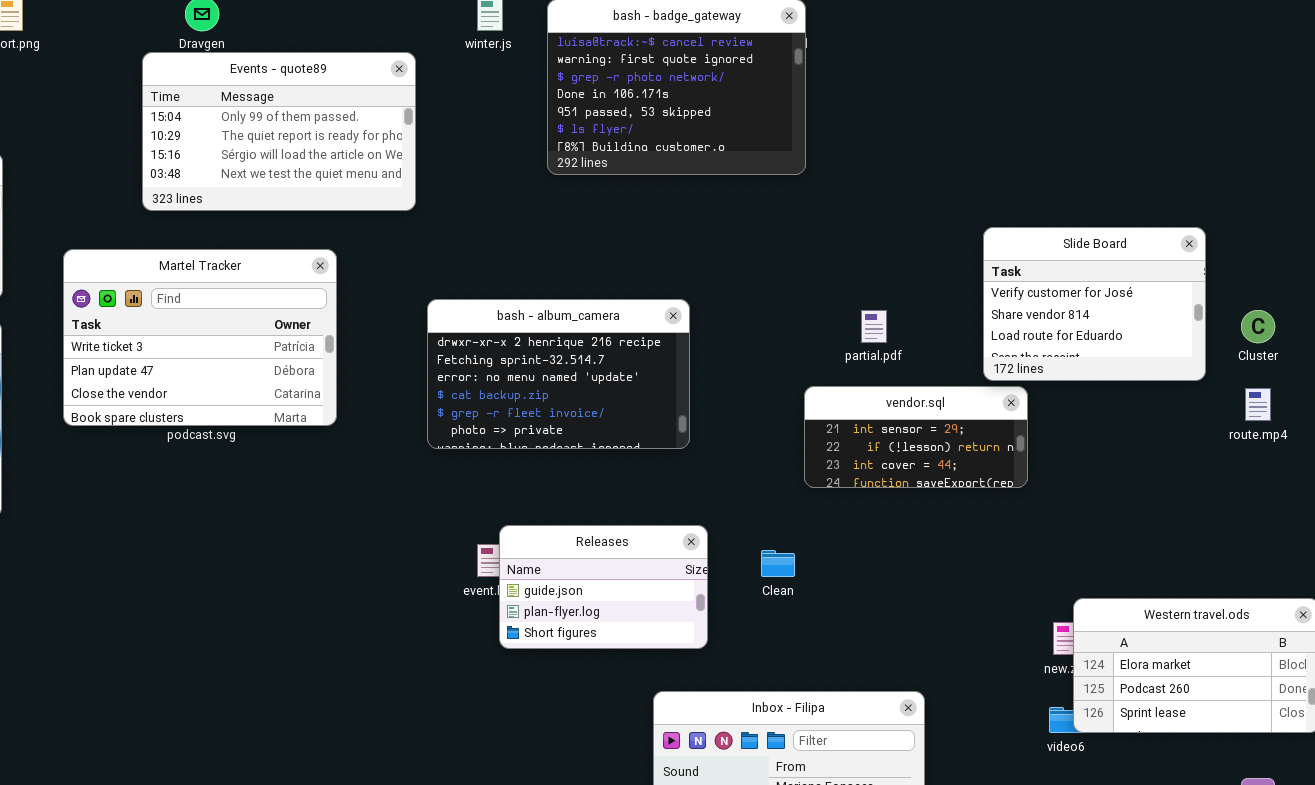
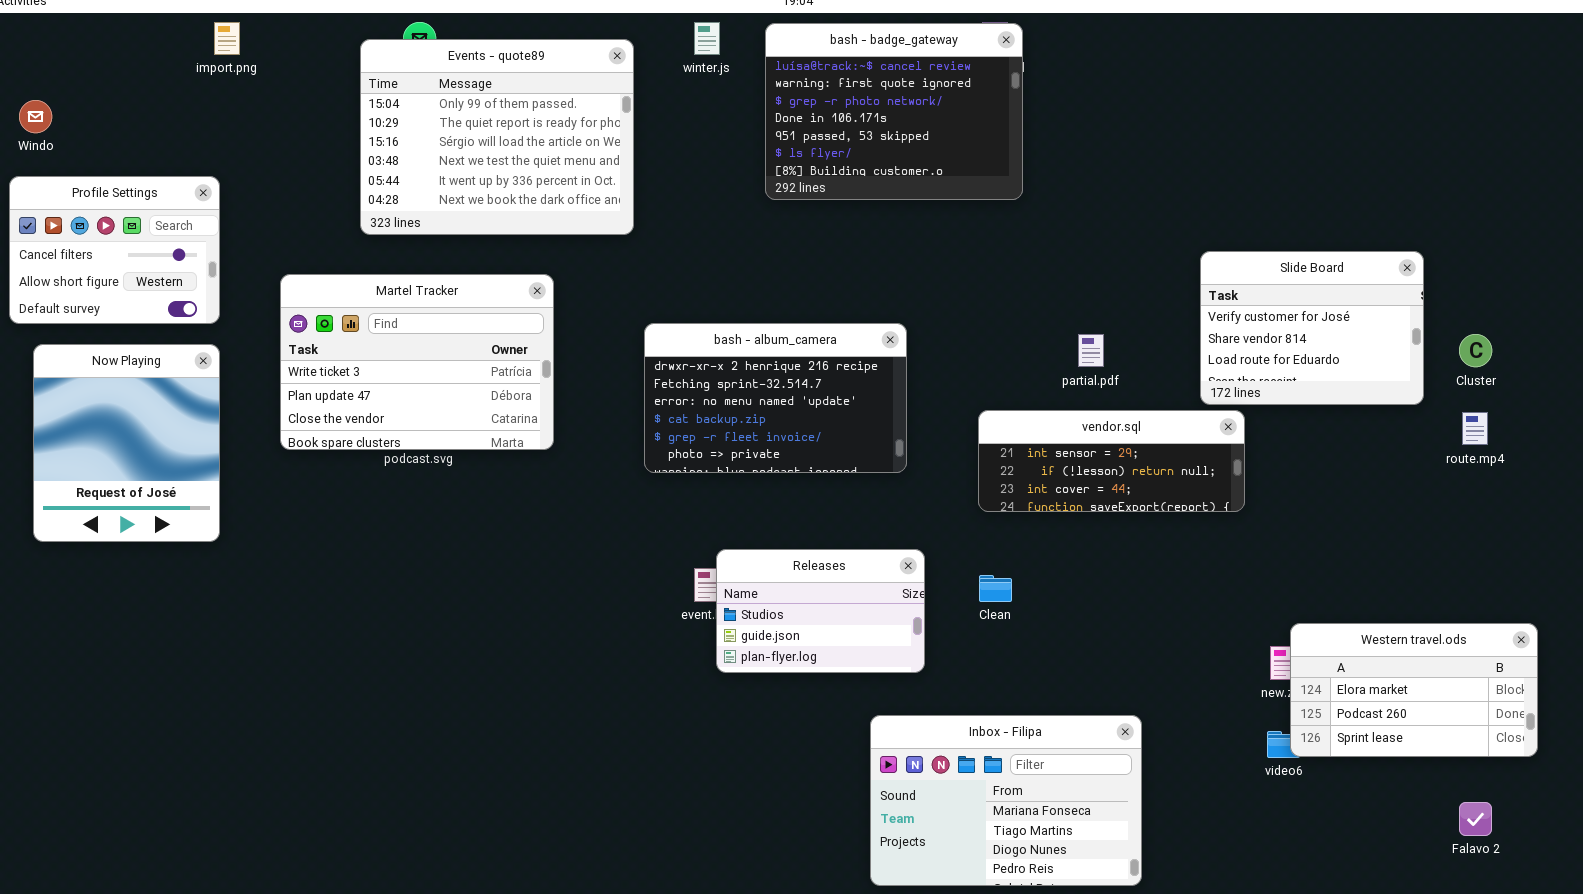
Events - quote89: [142,52,416,211] -> [360,39,634,235], resized
vendor.sql: [804,386,1028,488] -> [978,410,1245,512], resized
Releases: [499,525,708,649] -> [716,549,925,673], scrolled up 1 row

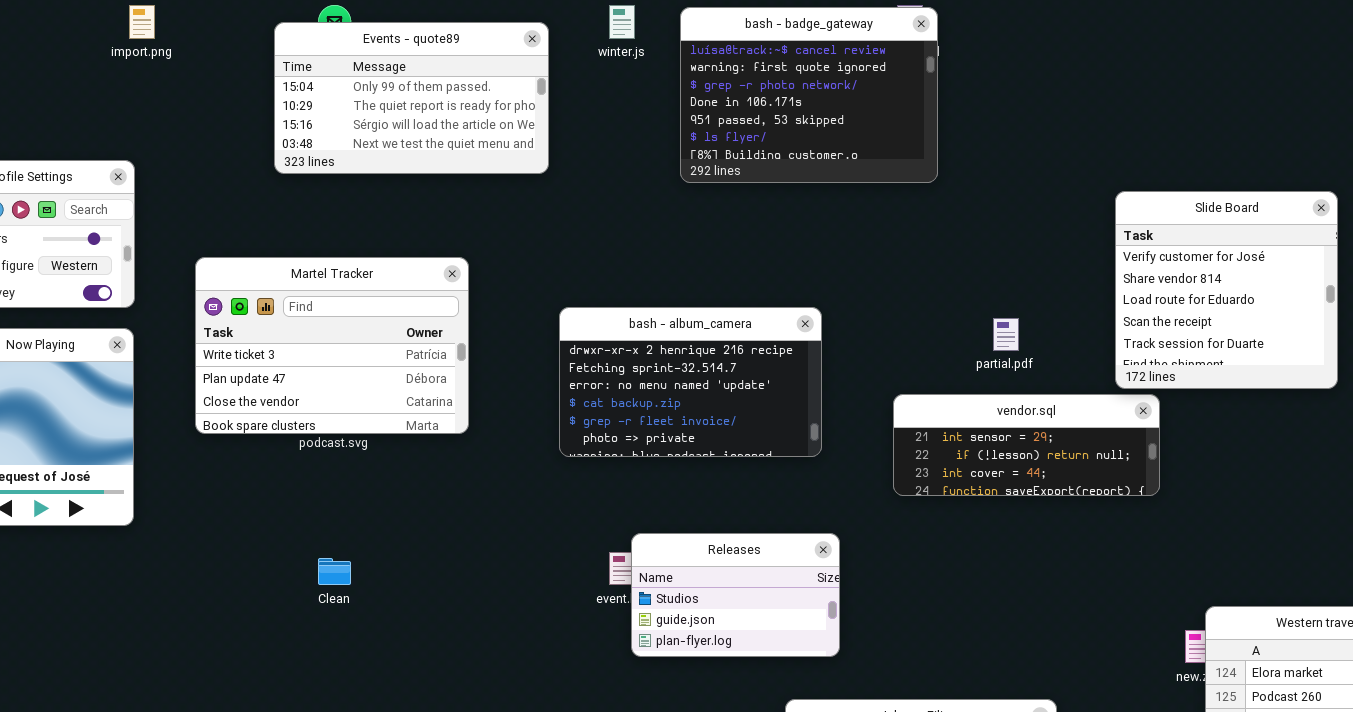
Events - quote89: [360,39,634,235] -> [274,22,549,174], resized
Slide Board: [1200,251,1424,405] -> [1115,191,1338,389], resized
Clean: [979,575,1012,602] -> [318,558,351,585], moved

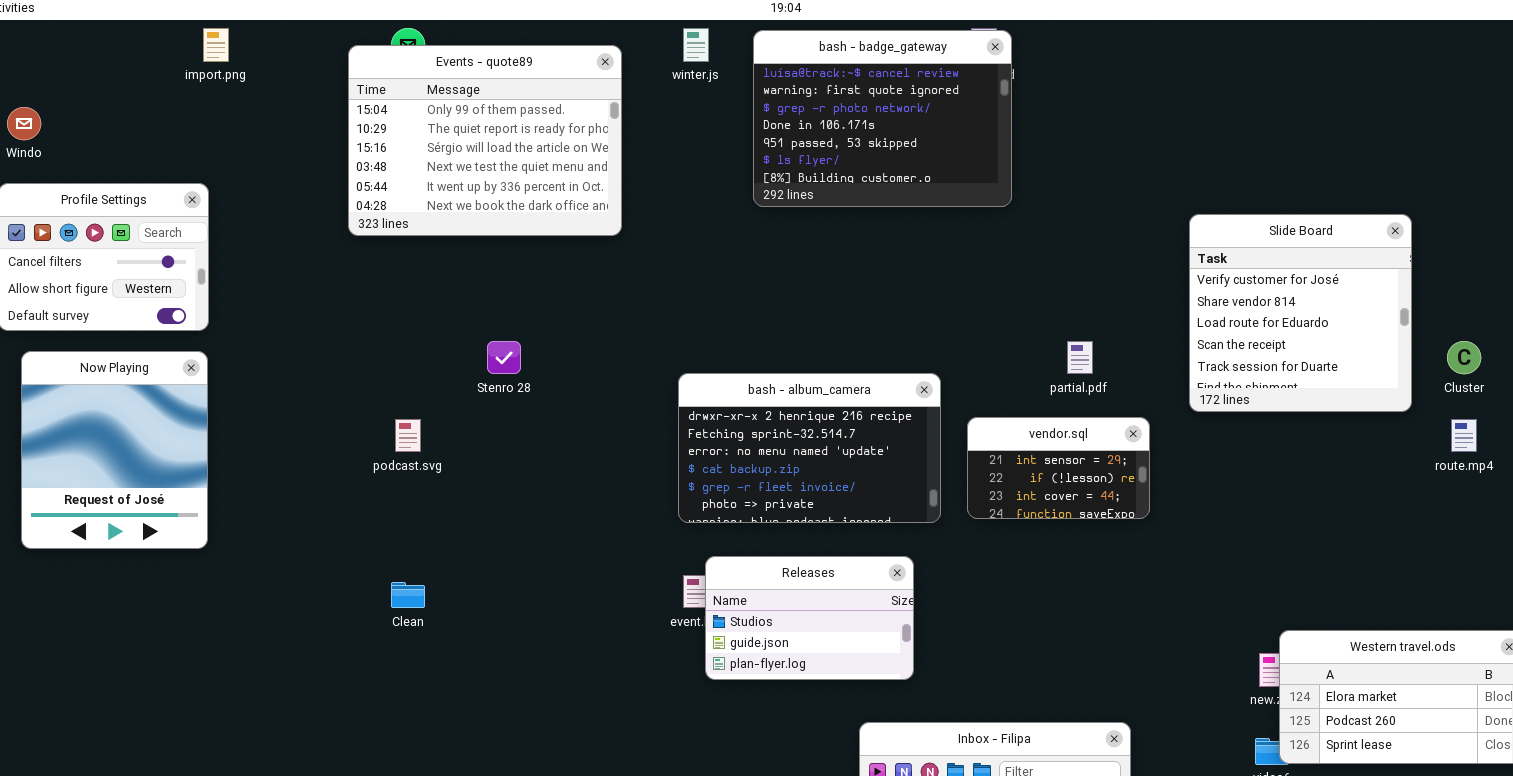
Events - quote89: [274,22,549,174] -> [348,45,622,236], resized
Martel Tracker: [195,257,469,434] -> none, closed
bash - album_camera: [559,307,822,457] -> [678,373,941,523], moved
vendor.sql: [893,394,1160,496] -> [967,417,1150,519], resized

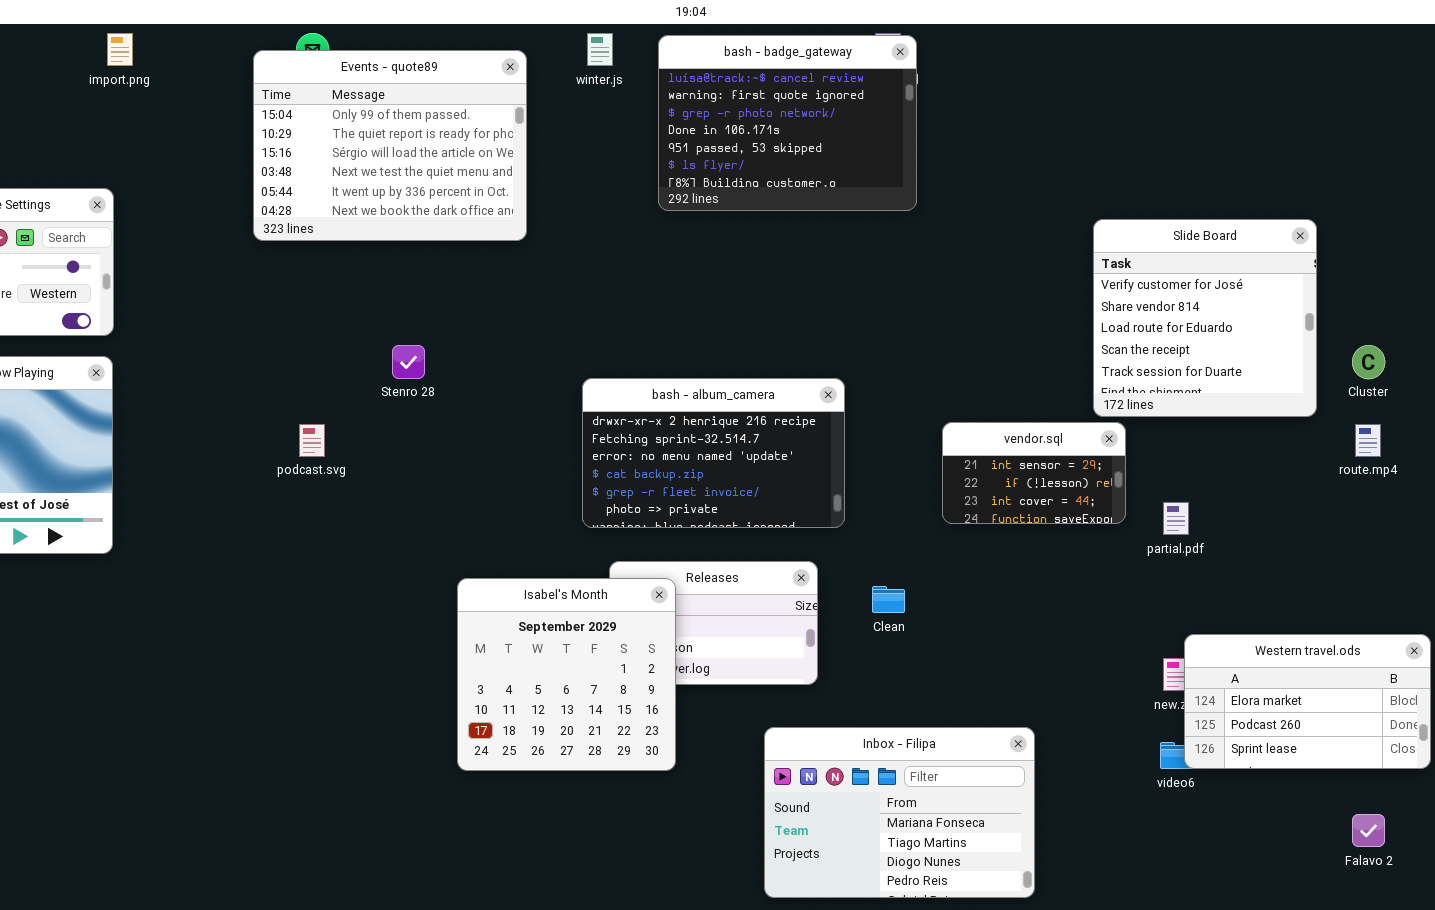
partial.pdf: [1067,341,1093,374] -> [1163,502,1189,535], moved
vendor.sql: [967,417,1150,519] -> [942,422,1126,524], moved
Isabel's Month: none -> [457,578,676,771], opened
Clean: [391,582,425,608] -> [872,586,905,613], moved

